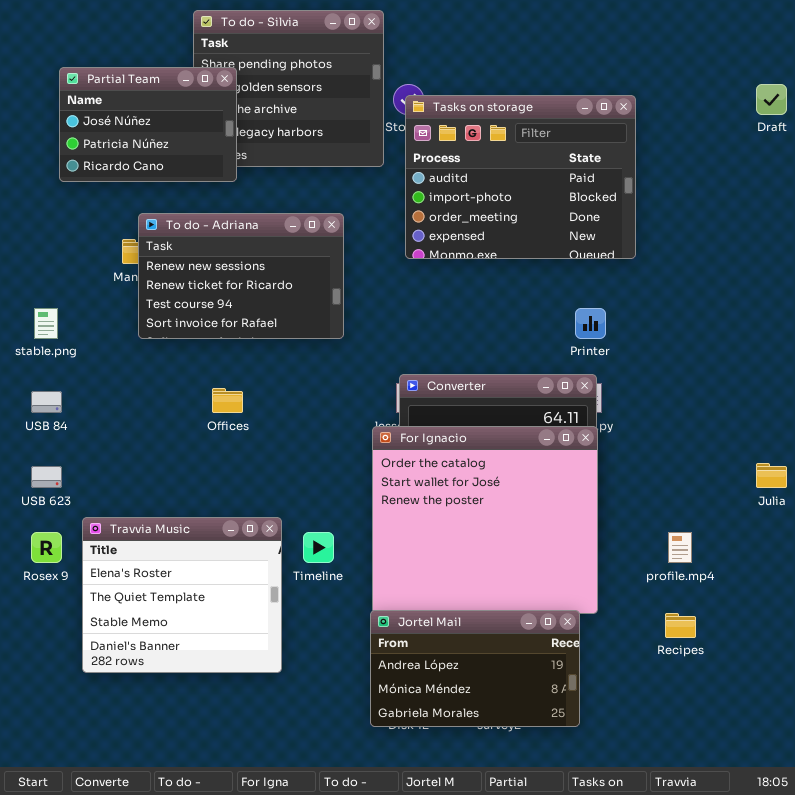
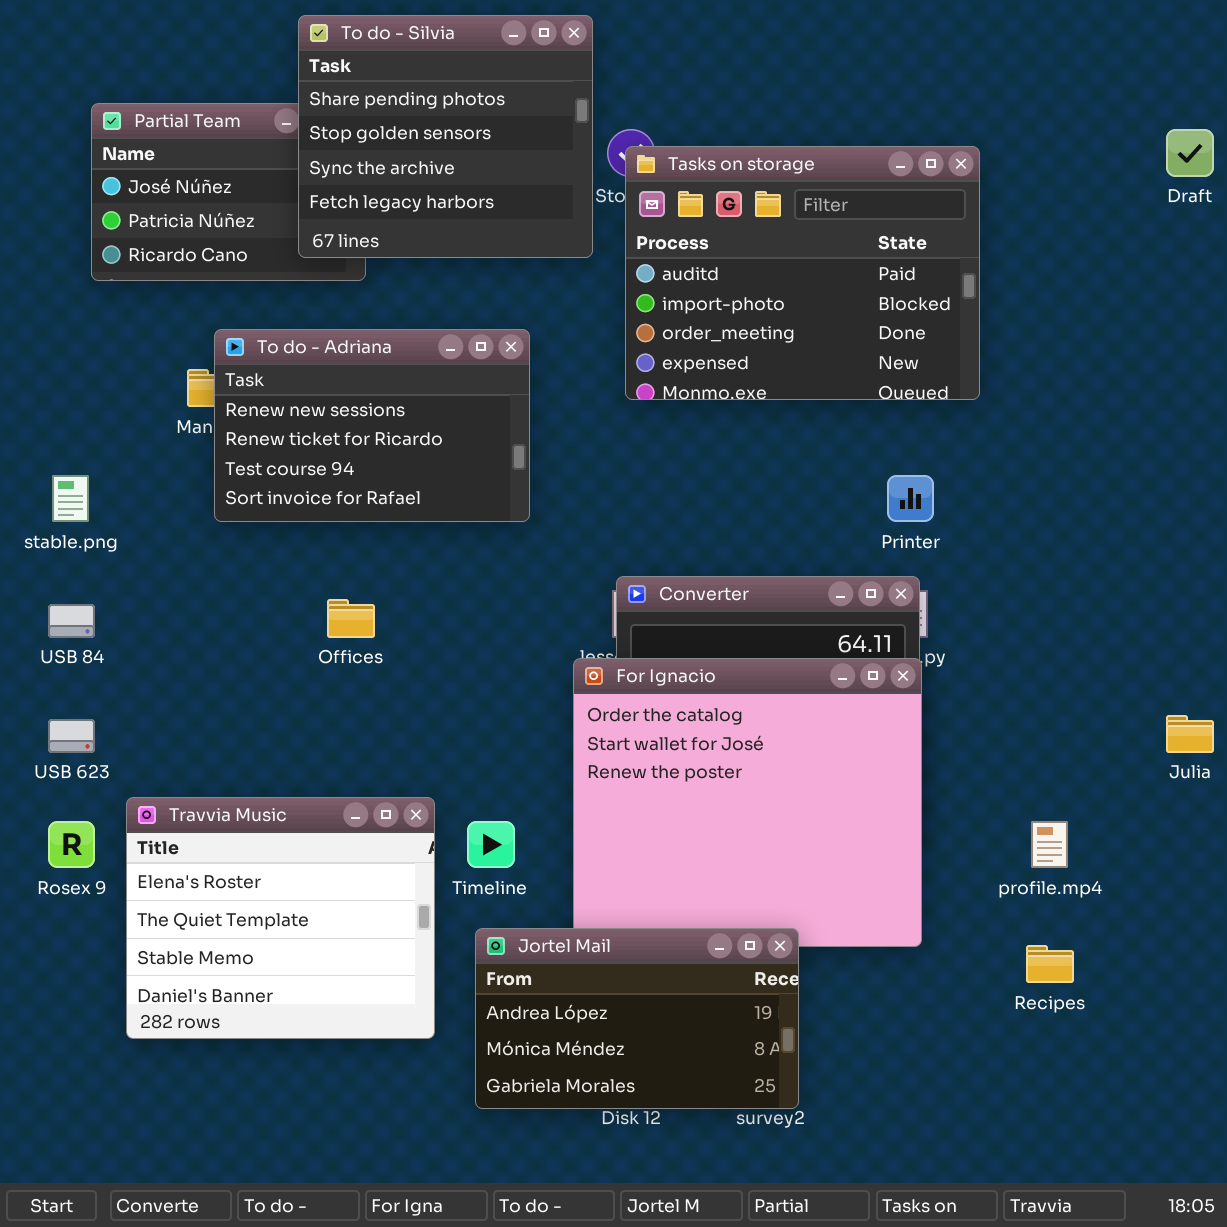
To do - Silvia: [193,10,384,167] -> [298,15,593,258], raised
Jortel Mail: [370,610,580,727] -> [475,928,799,1109], moved

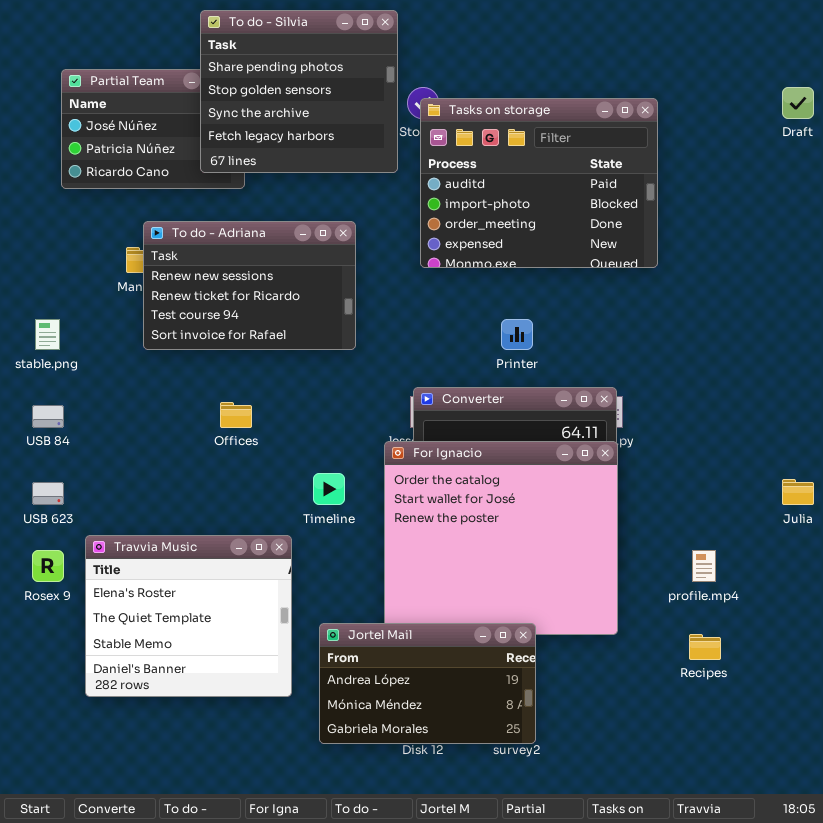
Printer: [887,475,934,522] -> [501,319,533,350], moved
Timeline: [467,821,515,868] -> [313,473,345,505], moved

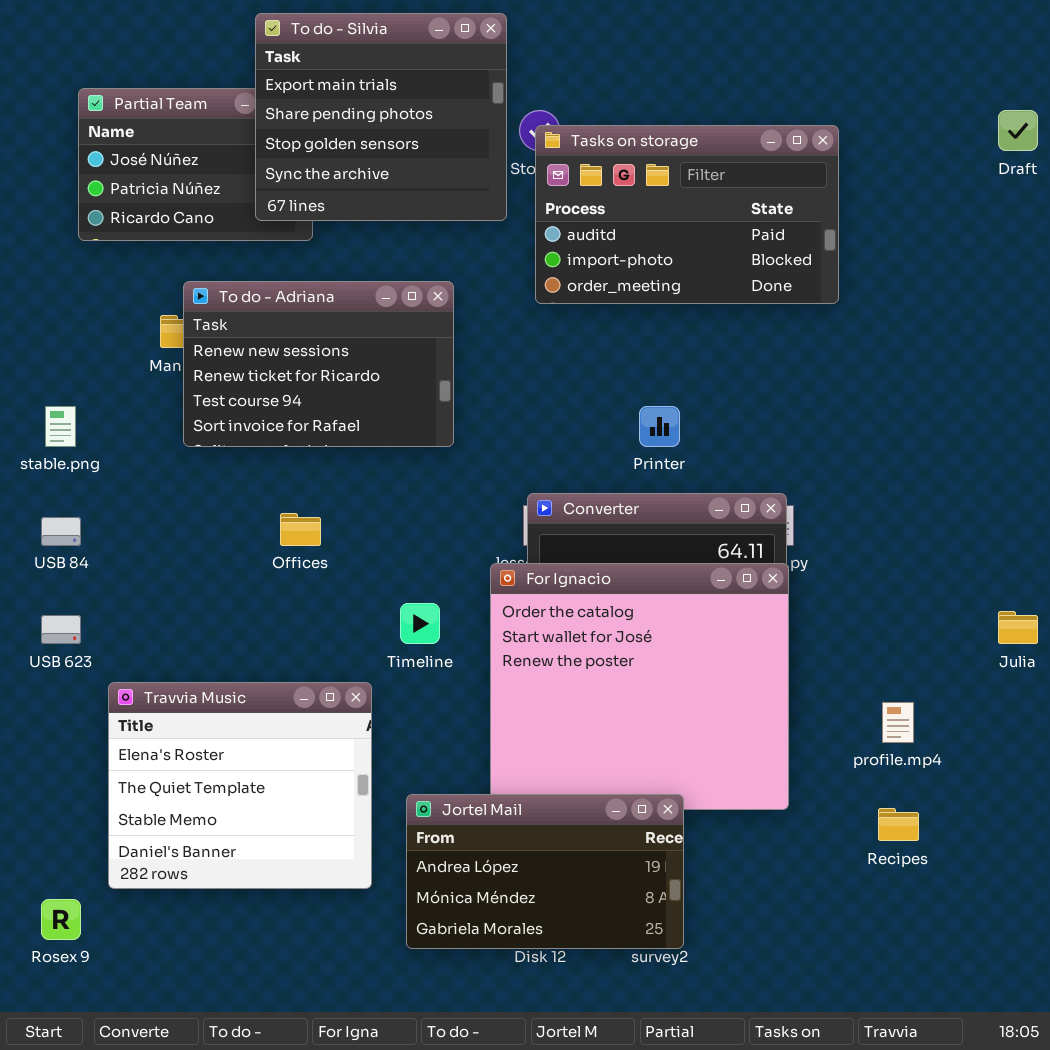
To do - Silvia: [200,10,398,173] -> [255,13,507,221], scrolled up 1 row
Tasks on storage: [420,98,658,268] -> [535,125,839,304], resized
Rosex 9: [32,550,64,582] -> [41,899,81,940], moved

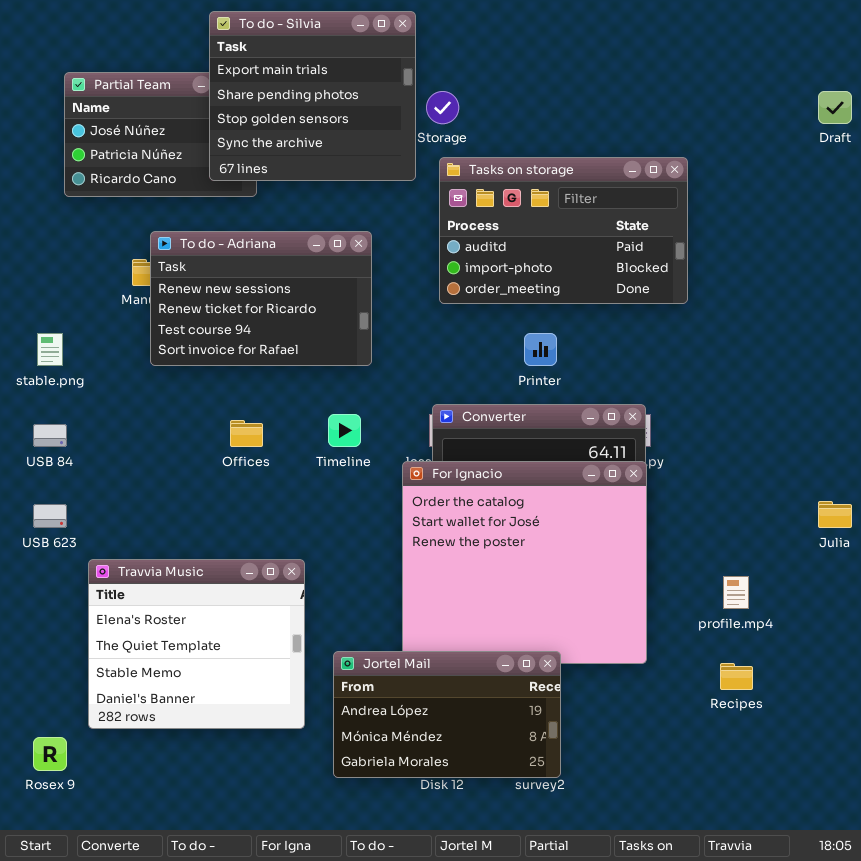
Tasks on storage: [535,125,839,304] -> [439,157,688,304], moved
Timeline: [400,603,440,644] -> [328,414,361,447], moved

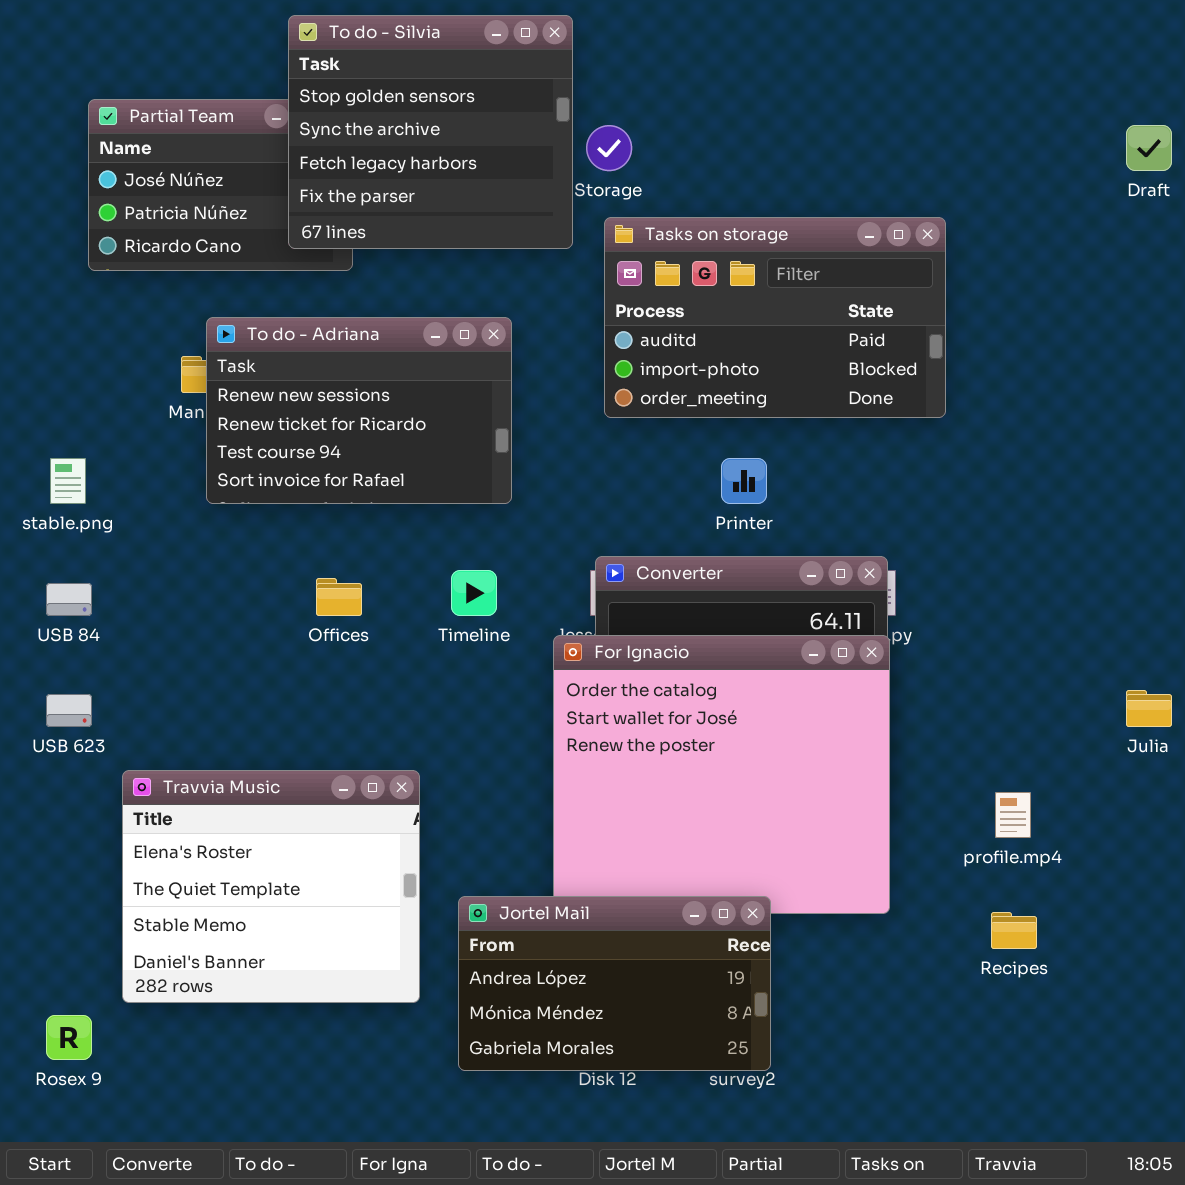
To do - Silvia: [209,11,416,181] -> [288,15,573,249], scrolled down 2 rows

